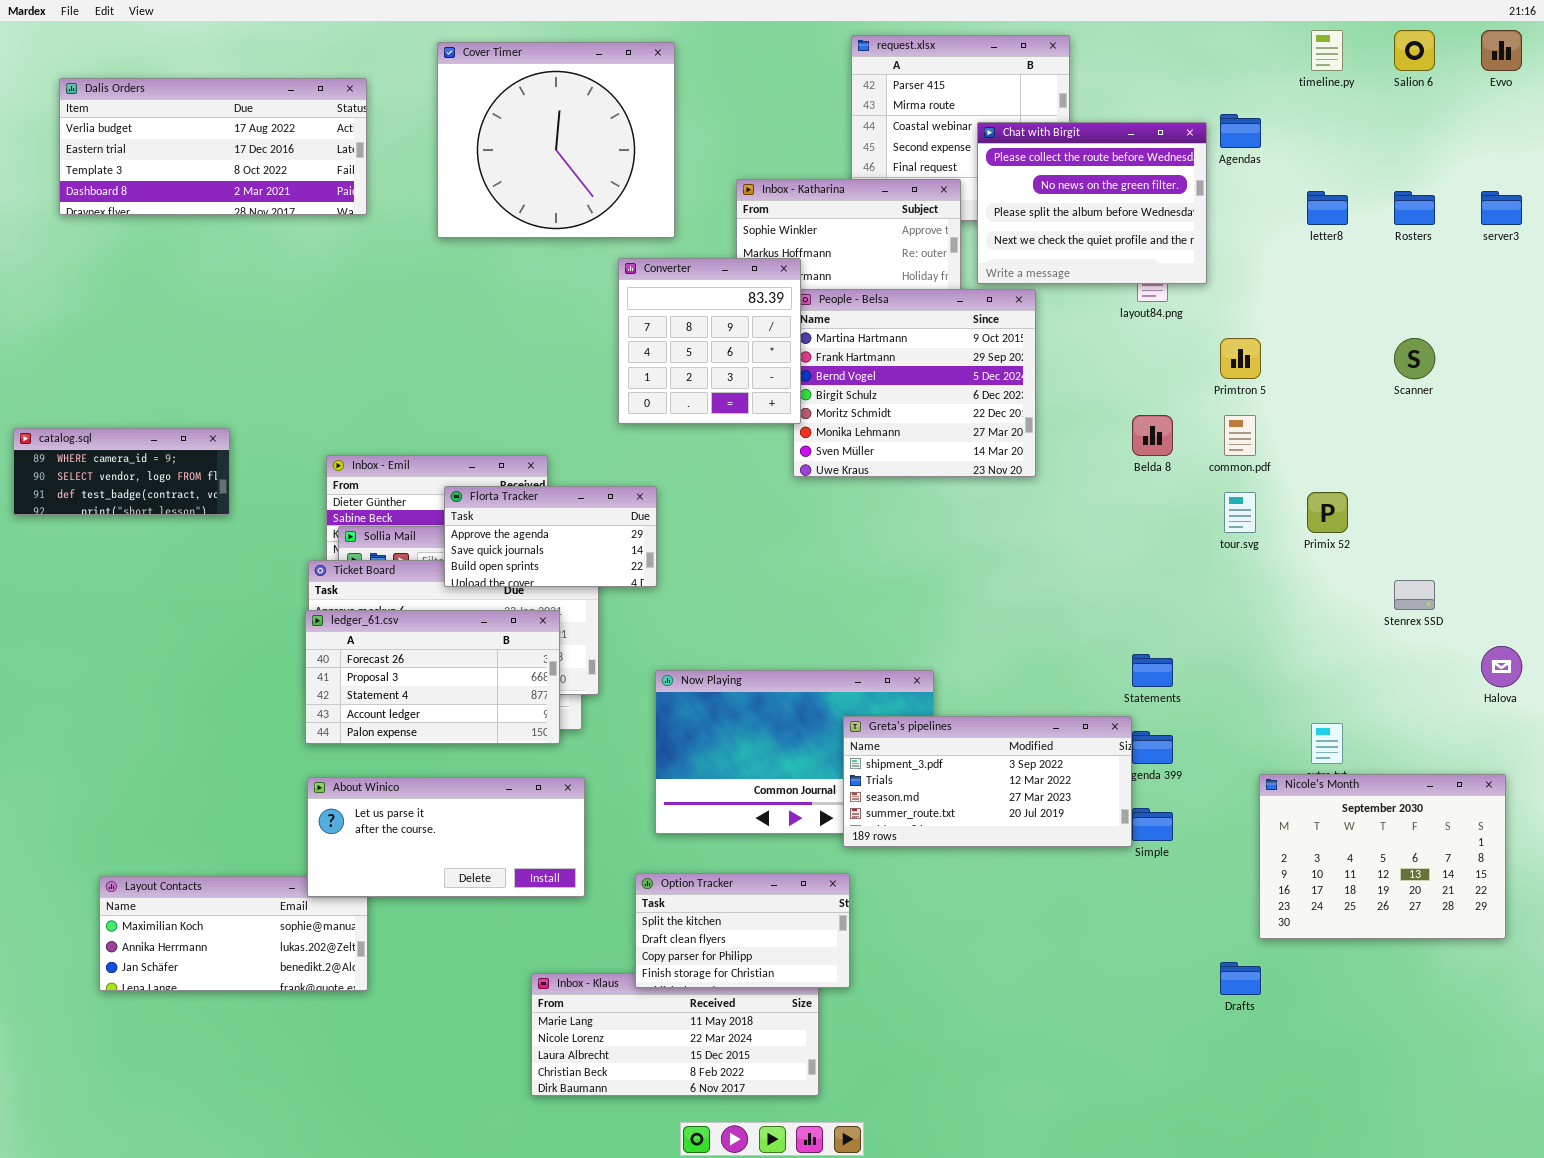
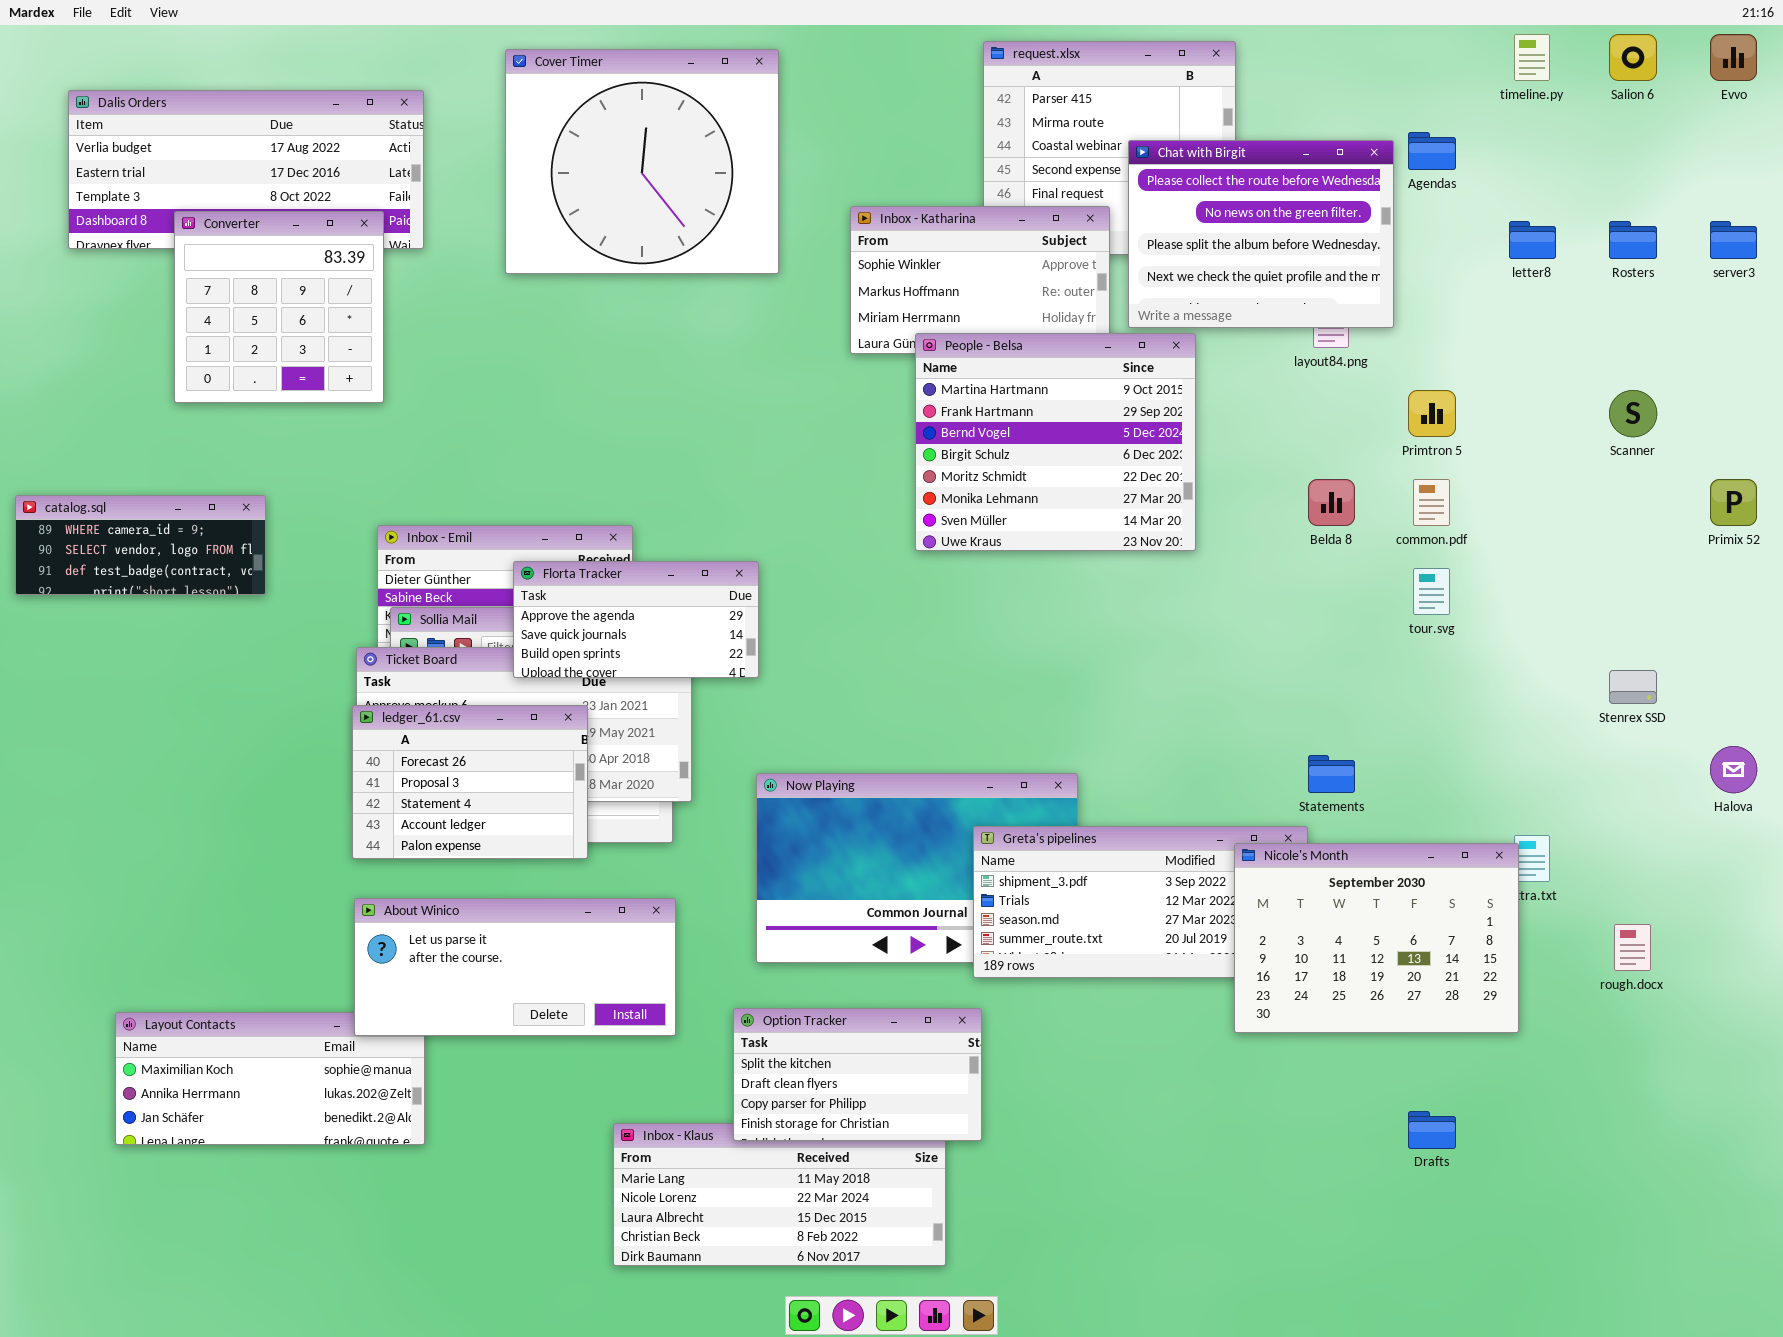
Converter: [618,258,801,424] -> [174,211,384,403], moved
Primix 52: [1307,492,1348,533] -> [1710,479,1757,526], moved
ledger_61.csv: [305,610,560,744] -> [352,705,588,859], resized
Nicole's Month: [1259,774,1506,939] -> [1234,843,1519,1033], moved

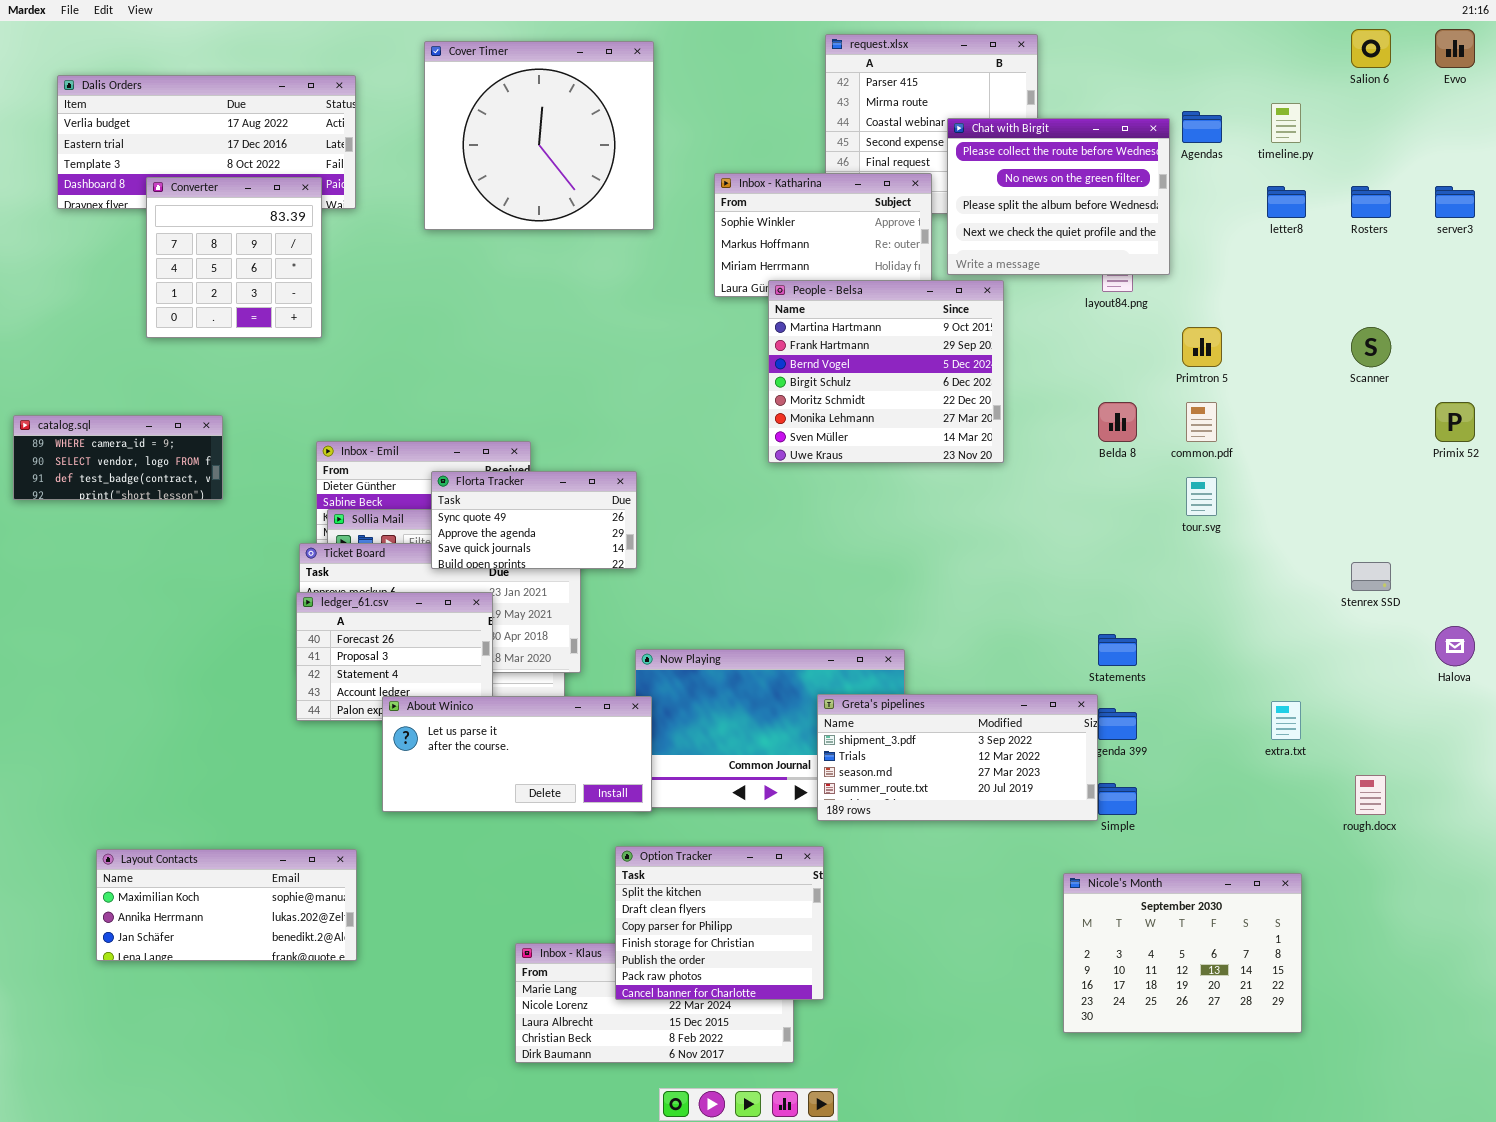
timeline.py: [1514,34,1550,81] -> [1271,103,1301,143], moved
Florta Tracker: [513,561,759,678] -> [431,471,637,569], scrolled up 1 row
Nicole's Month: [1234,843,1519,1033] -> [1063,873,1302,1033], moved
About Winico: [354,898,676,1036] -> [382,696,652,812], moved
Option Tracker: [733,1008,982,1141] -> [615,846,824,1000], resized

